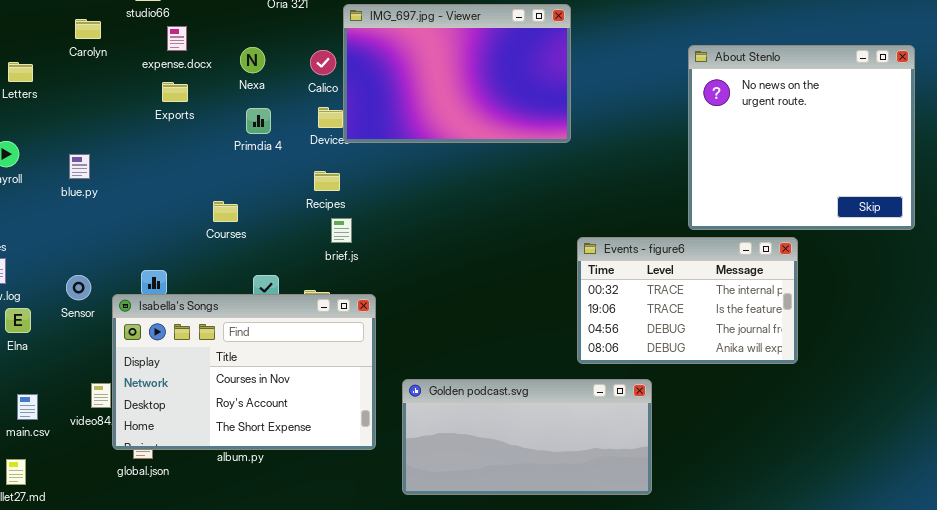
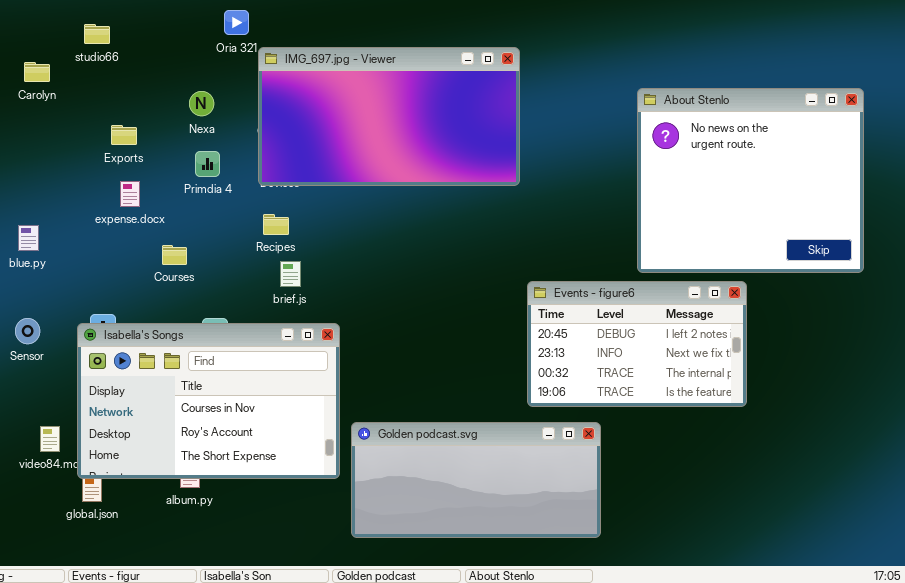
IMG_697.jpg - Viewer: [343,4,571,143] -> [258,47,520,186], resized
expense.docx: [167,26,187,51] -> [120,181,140,207], moved
blue.py: [69,154,90,179] -> [18,225,39,251], moved
Events - figure6: [577,237,798,364] -> [527,281,747,407], scrolled up 2 rows
Isabella's Songs: [112,294,376,450] -> [77,323,340,479], moved

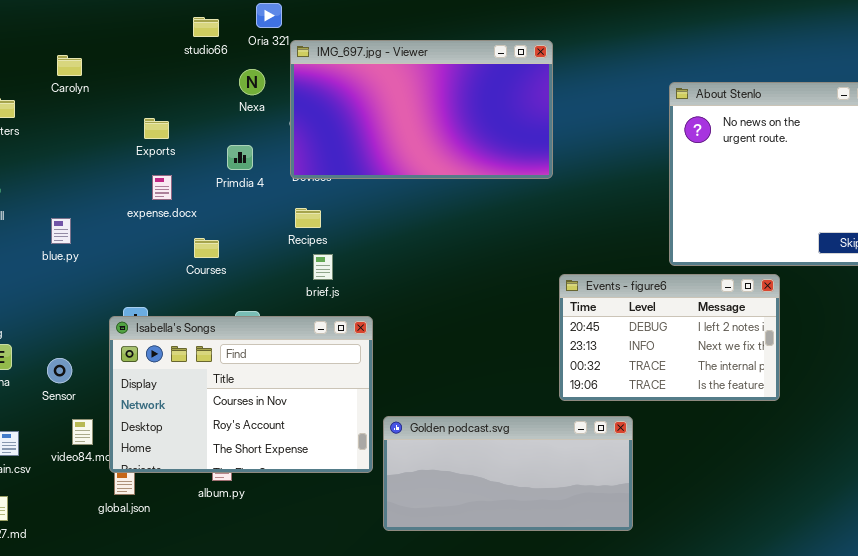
studio66: [84,24,110,44] -> [193,17,219,37], moved
Nexa: [189,91,214,116] -> [239,69,265,95], moved
Sensor: [15,318,40,344] -> [47,358,72,383], moved

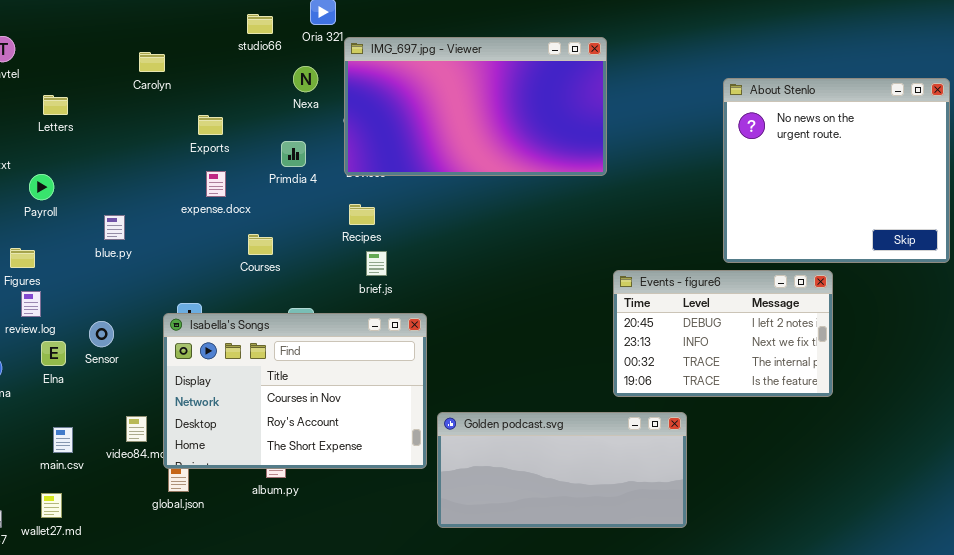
Carolyn: [57,55,82,76] -> [139,52,165,72], moved
Sensor: [47,358,72,383] -> [89,321,114,347], moved

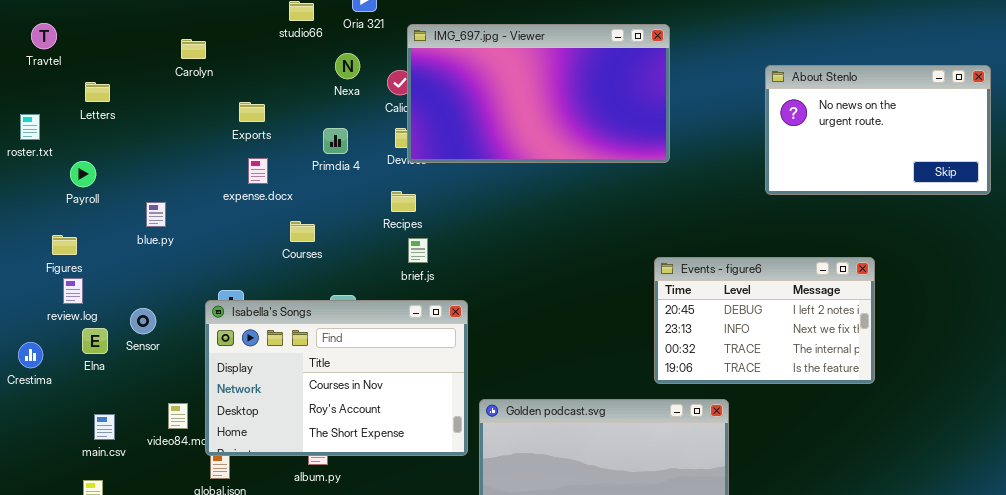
IMG_697.jpg - Viewer: [344,37,607,176] -> [407,24,670,163], moved
About Stenlo: [723,78,950,263] -> [765,65,991,195], resized

